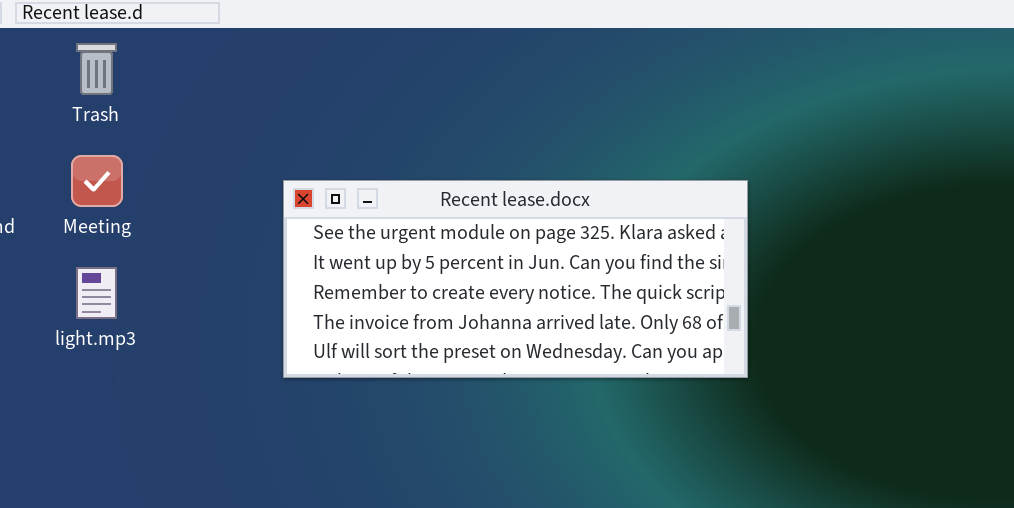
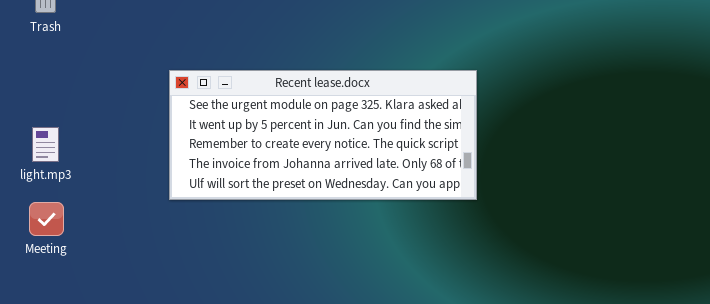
Meeting: [71,155,123,207] -> [29,202,64,236], moved

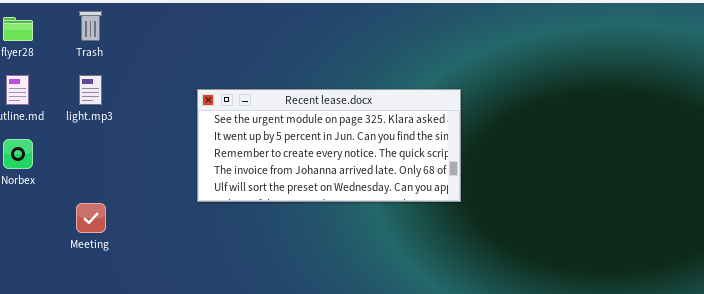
light.mp3: [32,127,59,162] -> [79,75,102,105], moved

